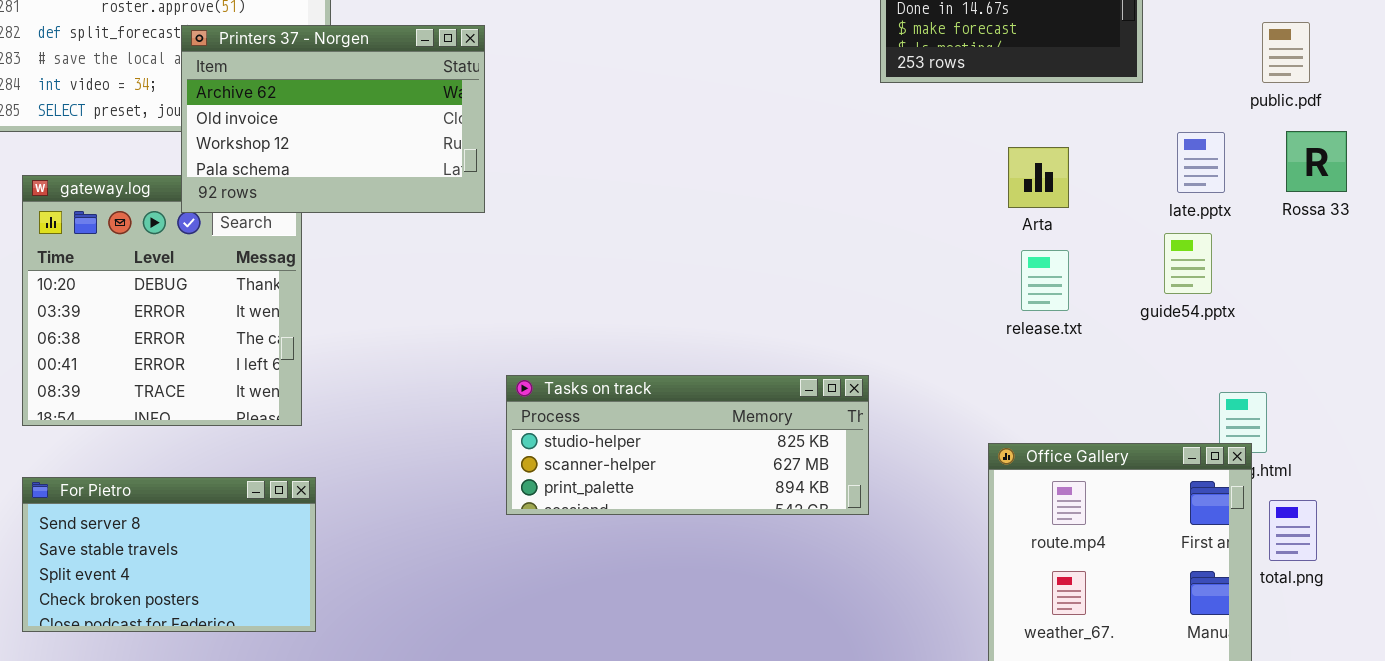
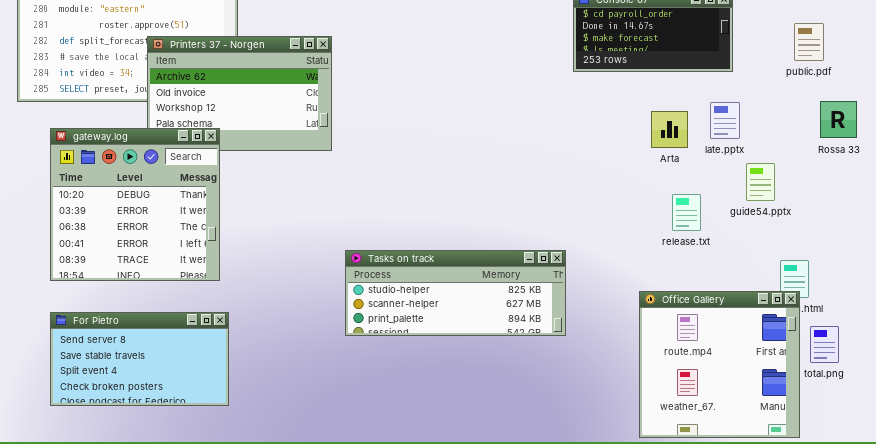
public.pdf: [1262,22,1310,83] -> [794,23,824,61], moved
late.pptx: [1177,132,1225,193] -> [710,102,740,139], moved
gateway.log: [22,175,302,426] -> [50,128,220,281], raised
release.txt: [1021,250,1069,311] -> [672,194,701,231], moved

